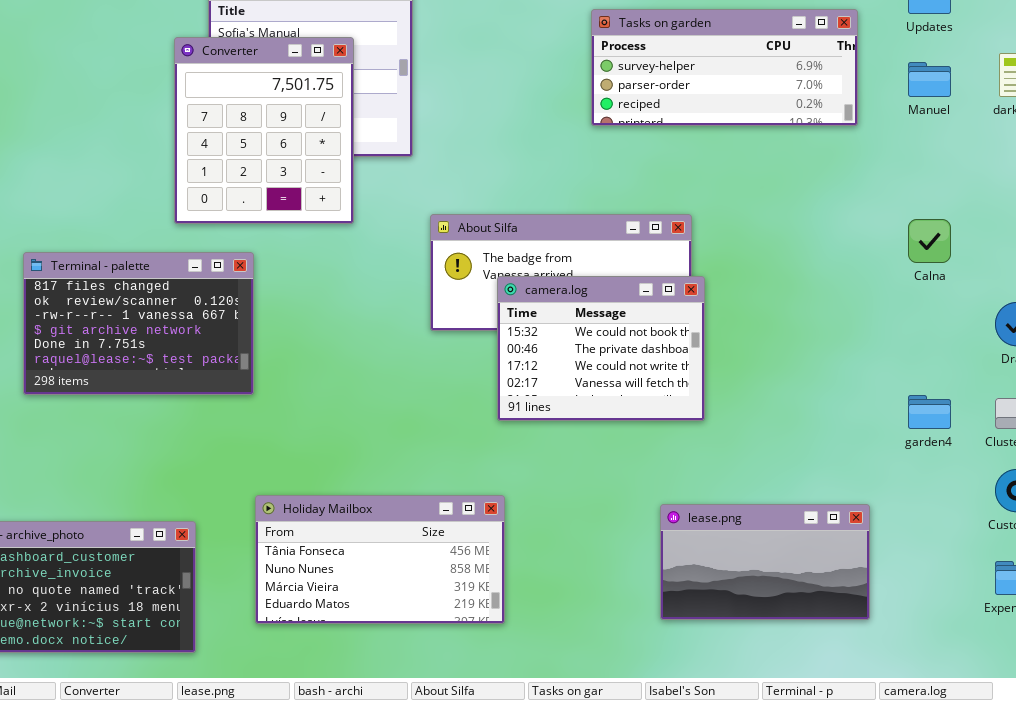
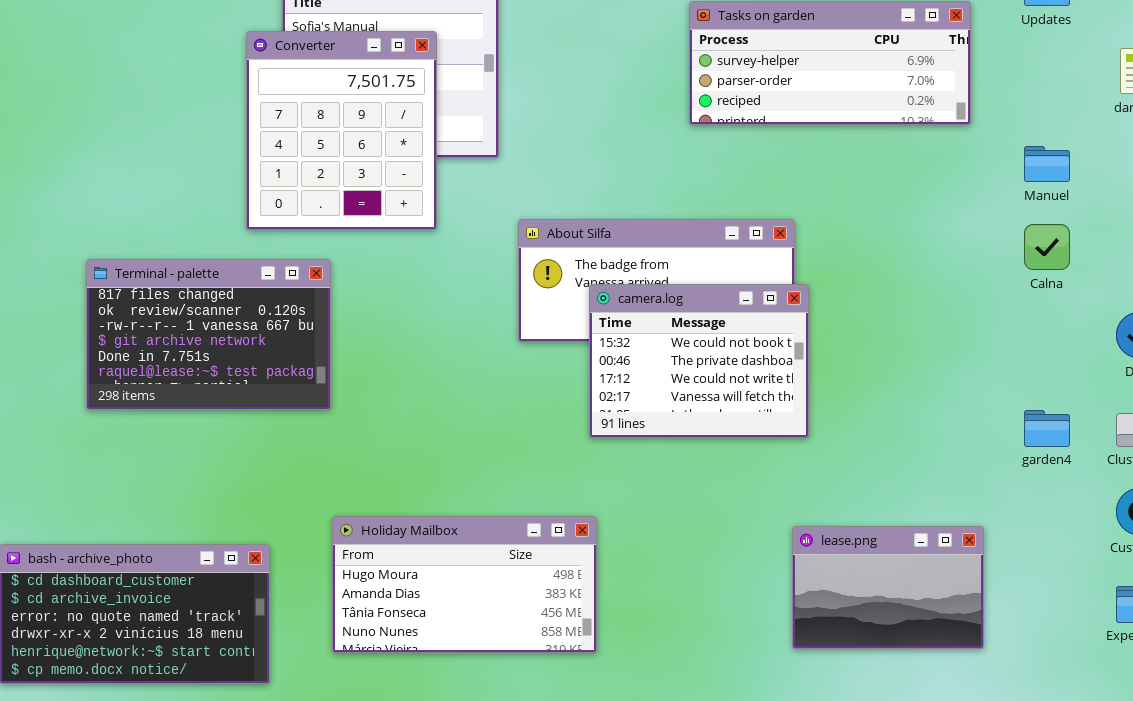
Manuel: [908,62,951,97] -> [1024,146,1070,182], moved
Holiday Mailbox: [255,495,505,624] -> [332,516,597,653], scrolled up 2 rows
lease.png: [660,504,870,620] -> [792,526,984,649], resized

